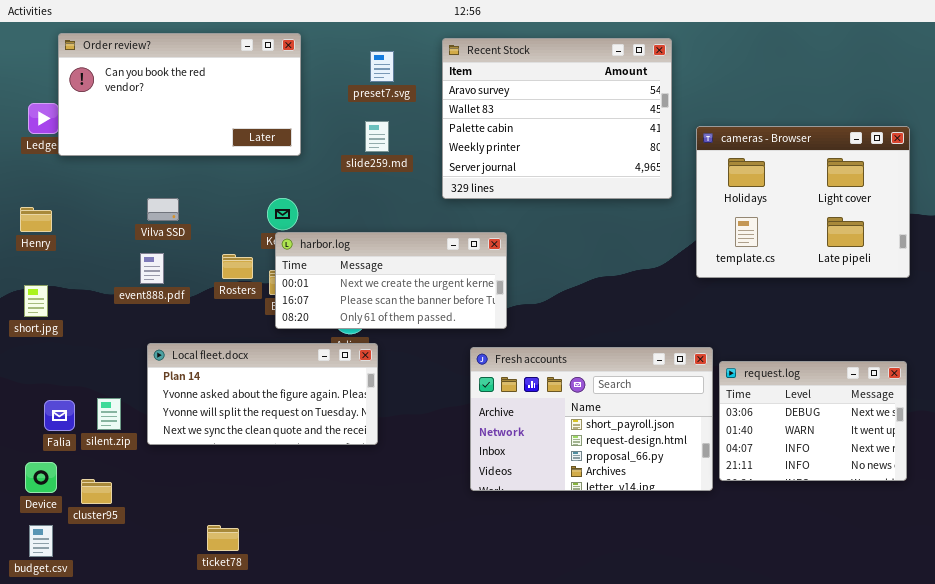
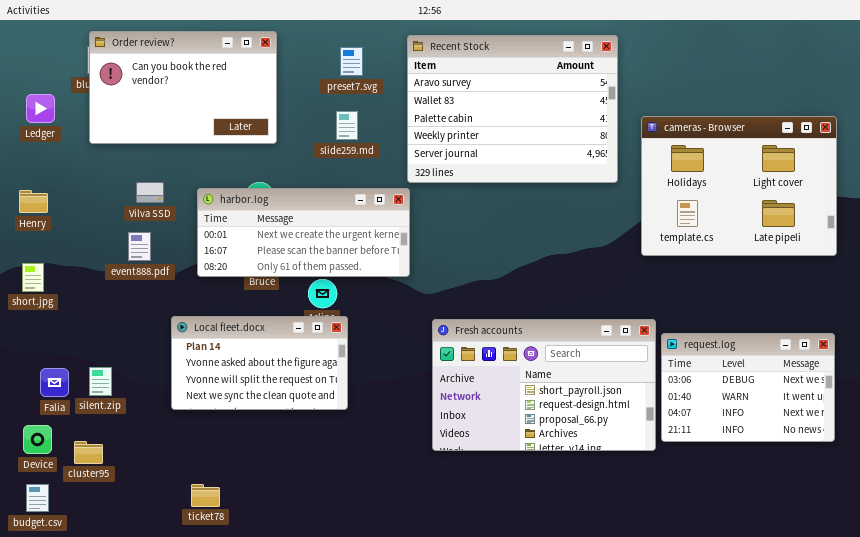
Order review?: [58,33,301,156] -> [89,31,277,144], resized
harbor.log: [275,232,507,329] -> [197,188,410,277], moved
Local fleet.docx: [147,343,378,445] -> [171,316,348,410], resized

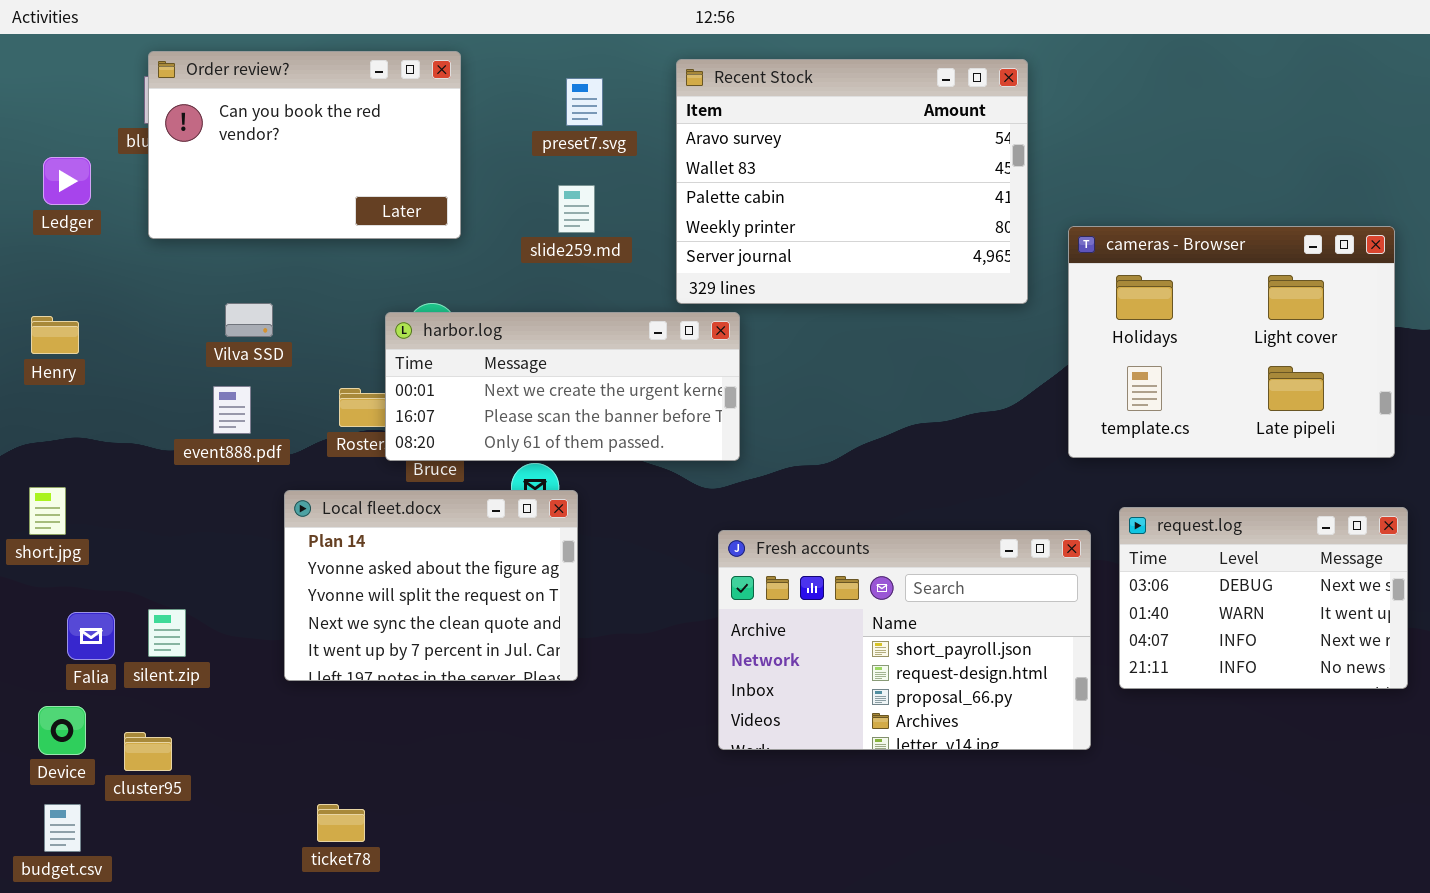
cameras - Browser: [641,116,837,256] -> [1068,226,1395,458], moved
harbor.log: [197,188,410,277] -> [385,312,740,461], moved
short.jpg: [22,263,44,292] -> [29,487,66,535], moved
Local fleet.docx: [171,316,348,410] -> [284,490,578,681], resized
request.log: [661,333,835,442] -> [1119,507,1408,689], moved

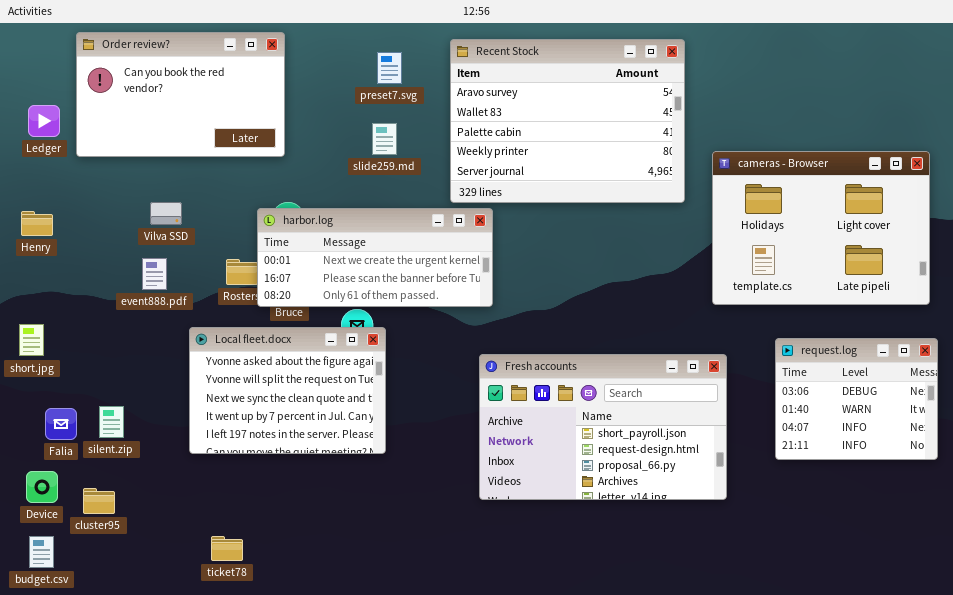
Order review?: [148,51,461,239] -> [76,32,285,157], moved
Local fleet.docx: [284,490,578,681] -> [189,327,386,454], scrolled down 1 row
request.log: [1119,507,1408,689] -> [775,338,938,460], resized

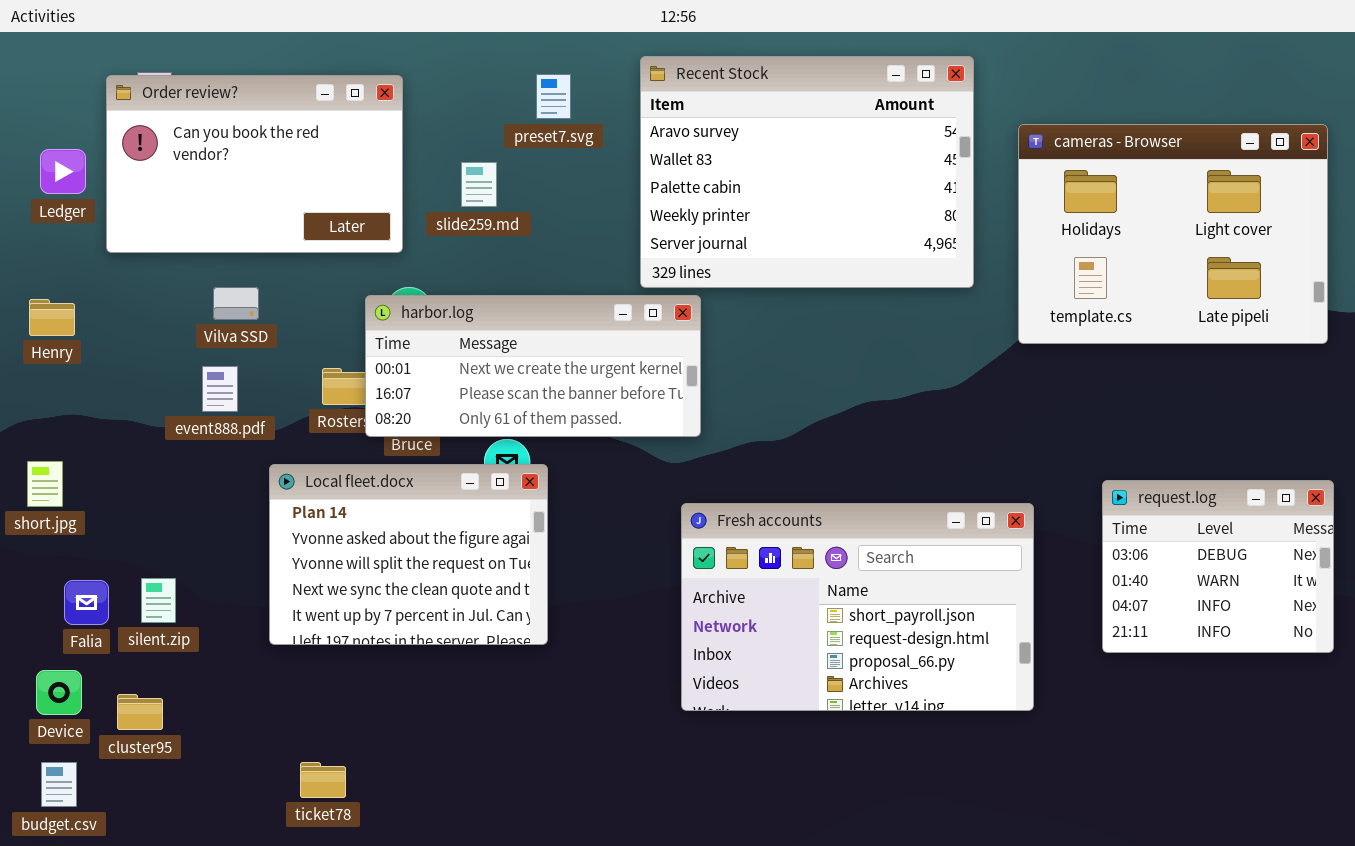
Order review?: [76,32,285,157] -> [106,75,403,253], moved
slide259.md: [372,123,397,155] -> [461,162,497,207], moved
cameras - Browser: [712,151,930,305] -> [1018,124,1328,344], moved
Local fleet.docx: [189,327,386,454] -> [269,464,548,645], scrolled up 1 row

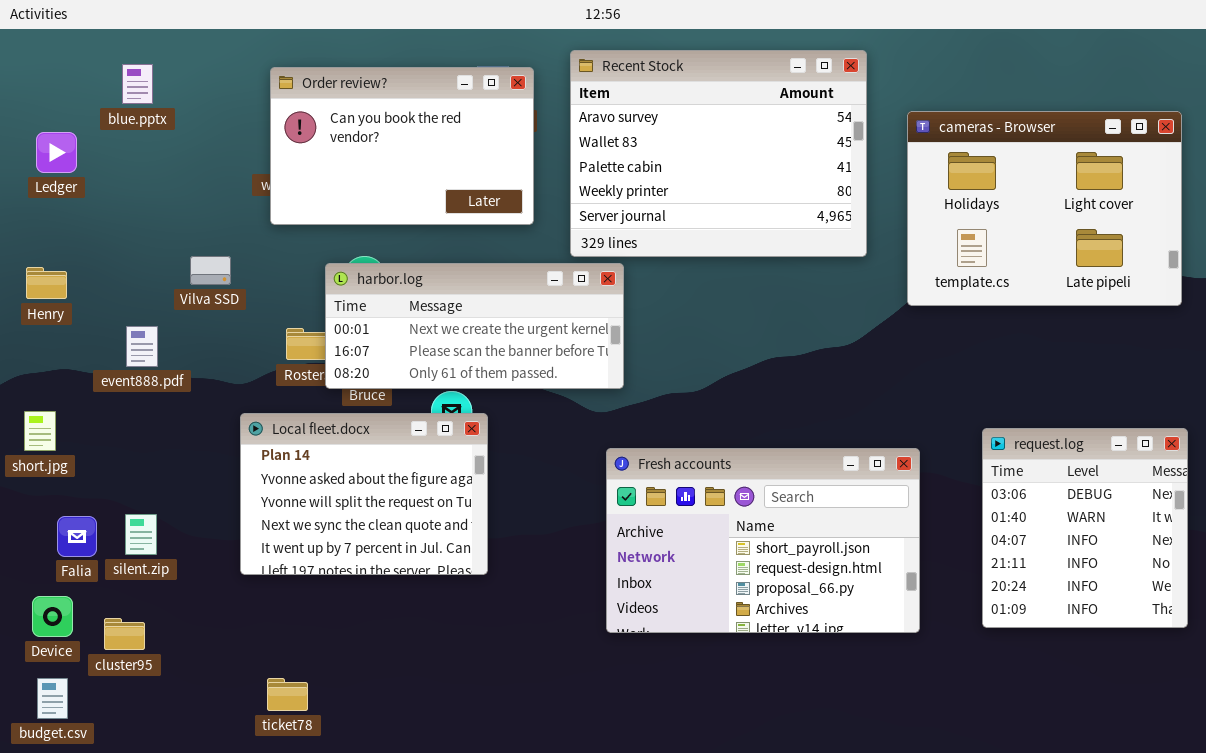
Order review?: [106,75,403,253] -> [270,67,534,225], moved
event888.pdf: [202,366,238,412] -> [126,326,158,367], moved
request.log: [1102,480,1334,653] -> [982,428,1188,628], resized

